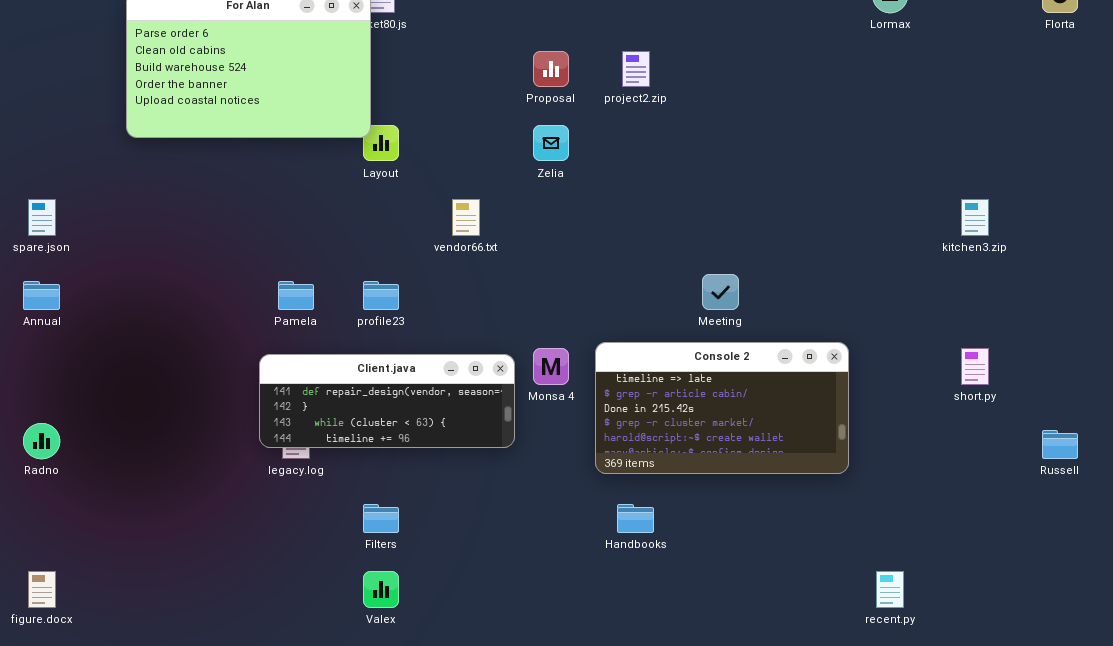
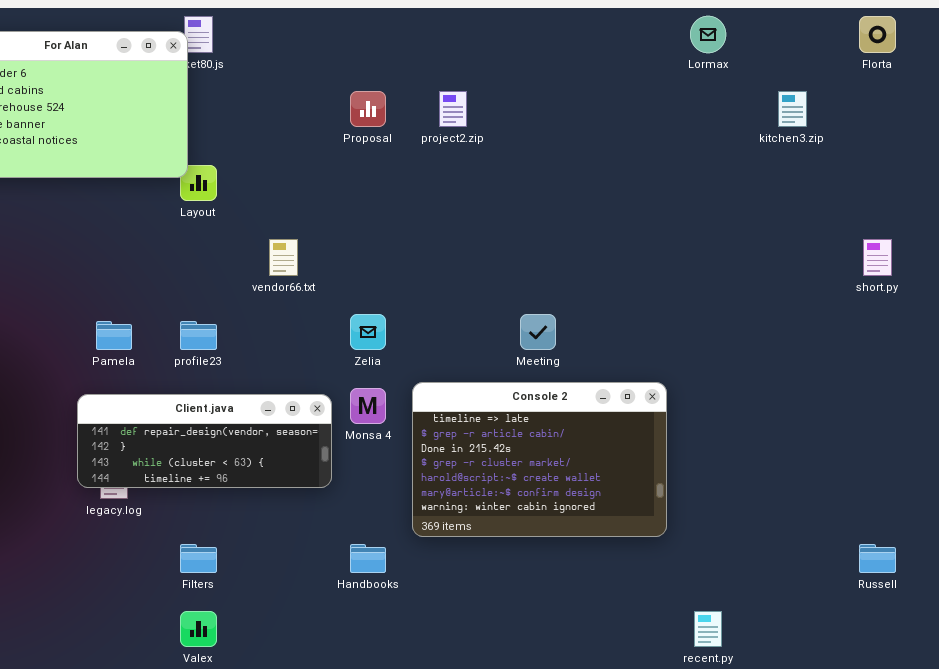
Zelia: [533,125,569,161] -> [350,314,386,350], moved
kitchen3.zip: [961,199,989,236] -> [778,91,807,127], moved
Console 2: [595,342,849,474] -> [412,382,667,537], resized
short.py: [961,348,989,385] -> [863,239,892,276], moved
Russell: [1042,430,1078,459] -> [859,544,896,573], moved
Handbooks: [617,504,654,533] -> [350,544,386,573], moved

